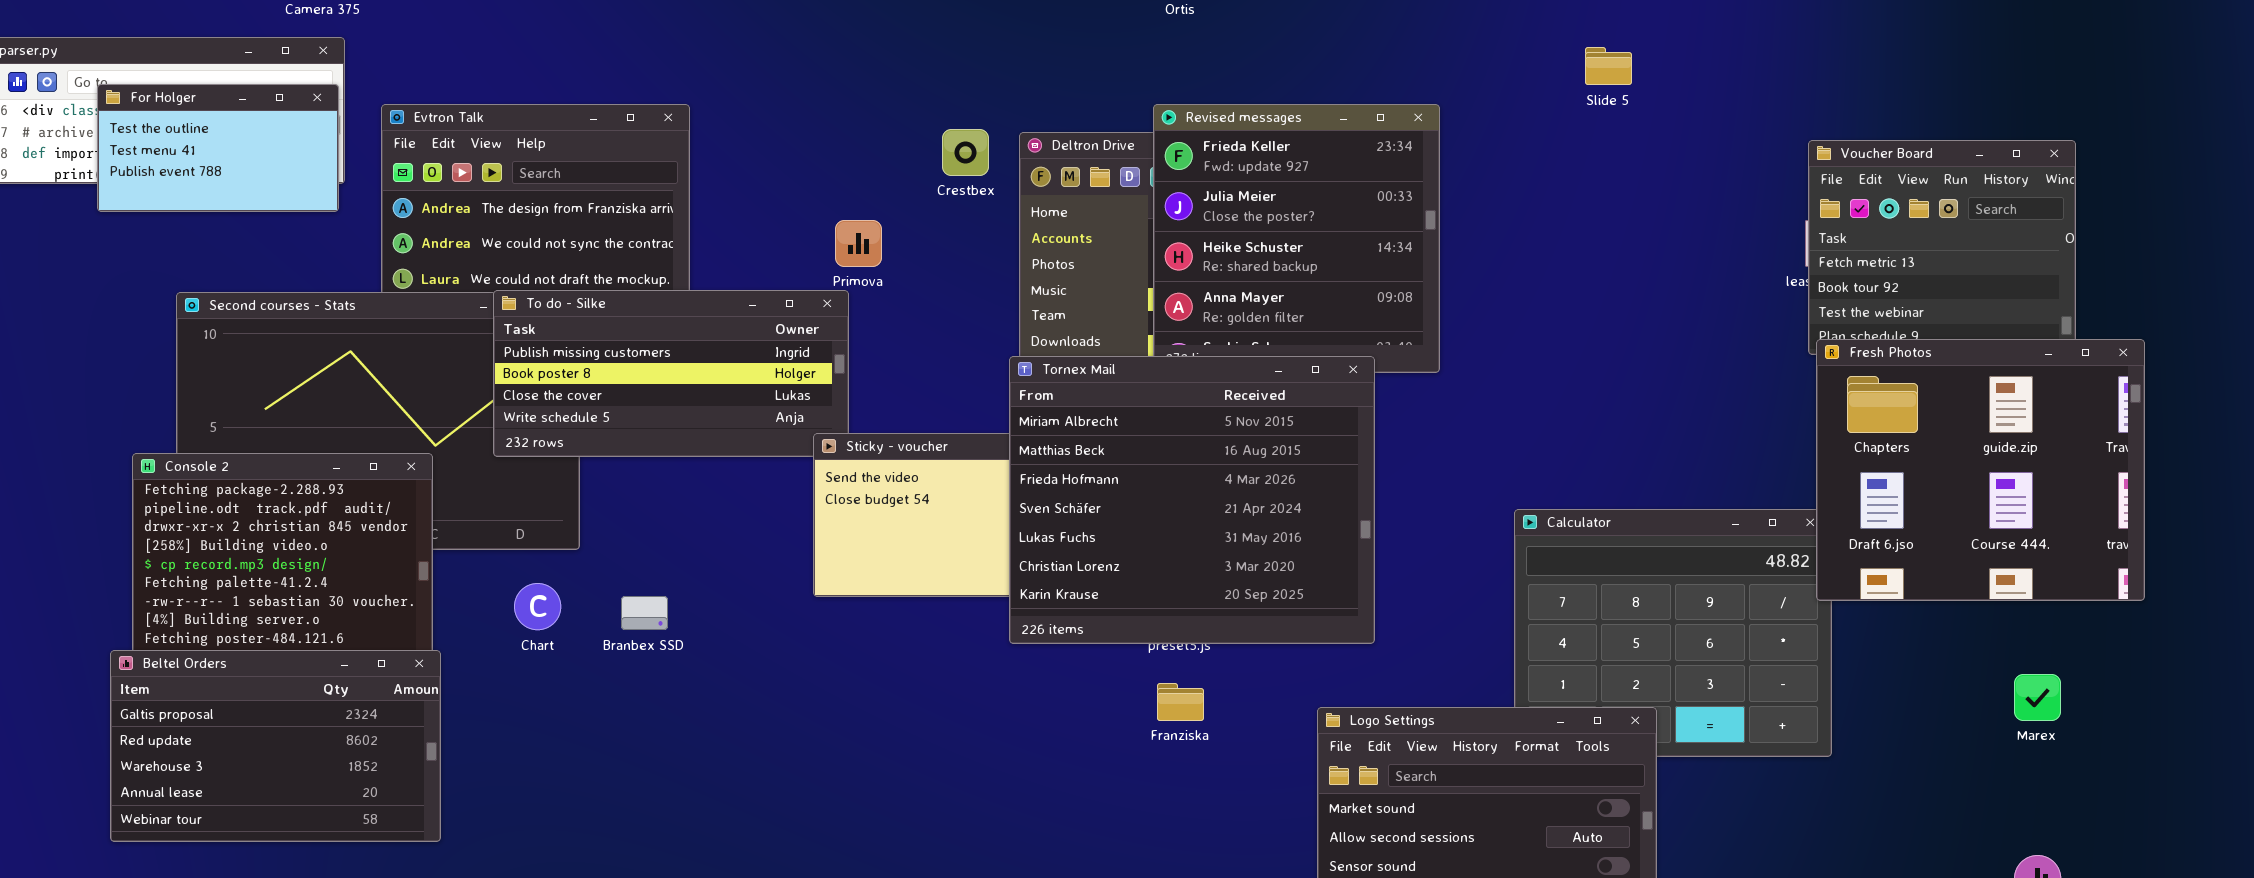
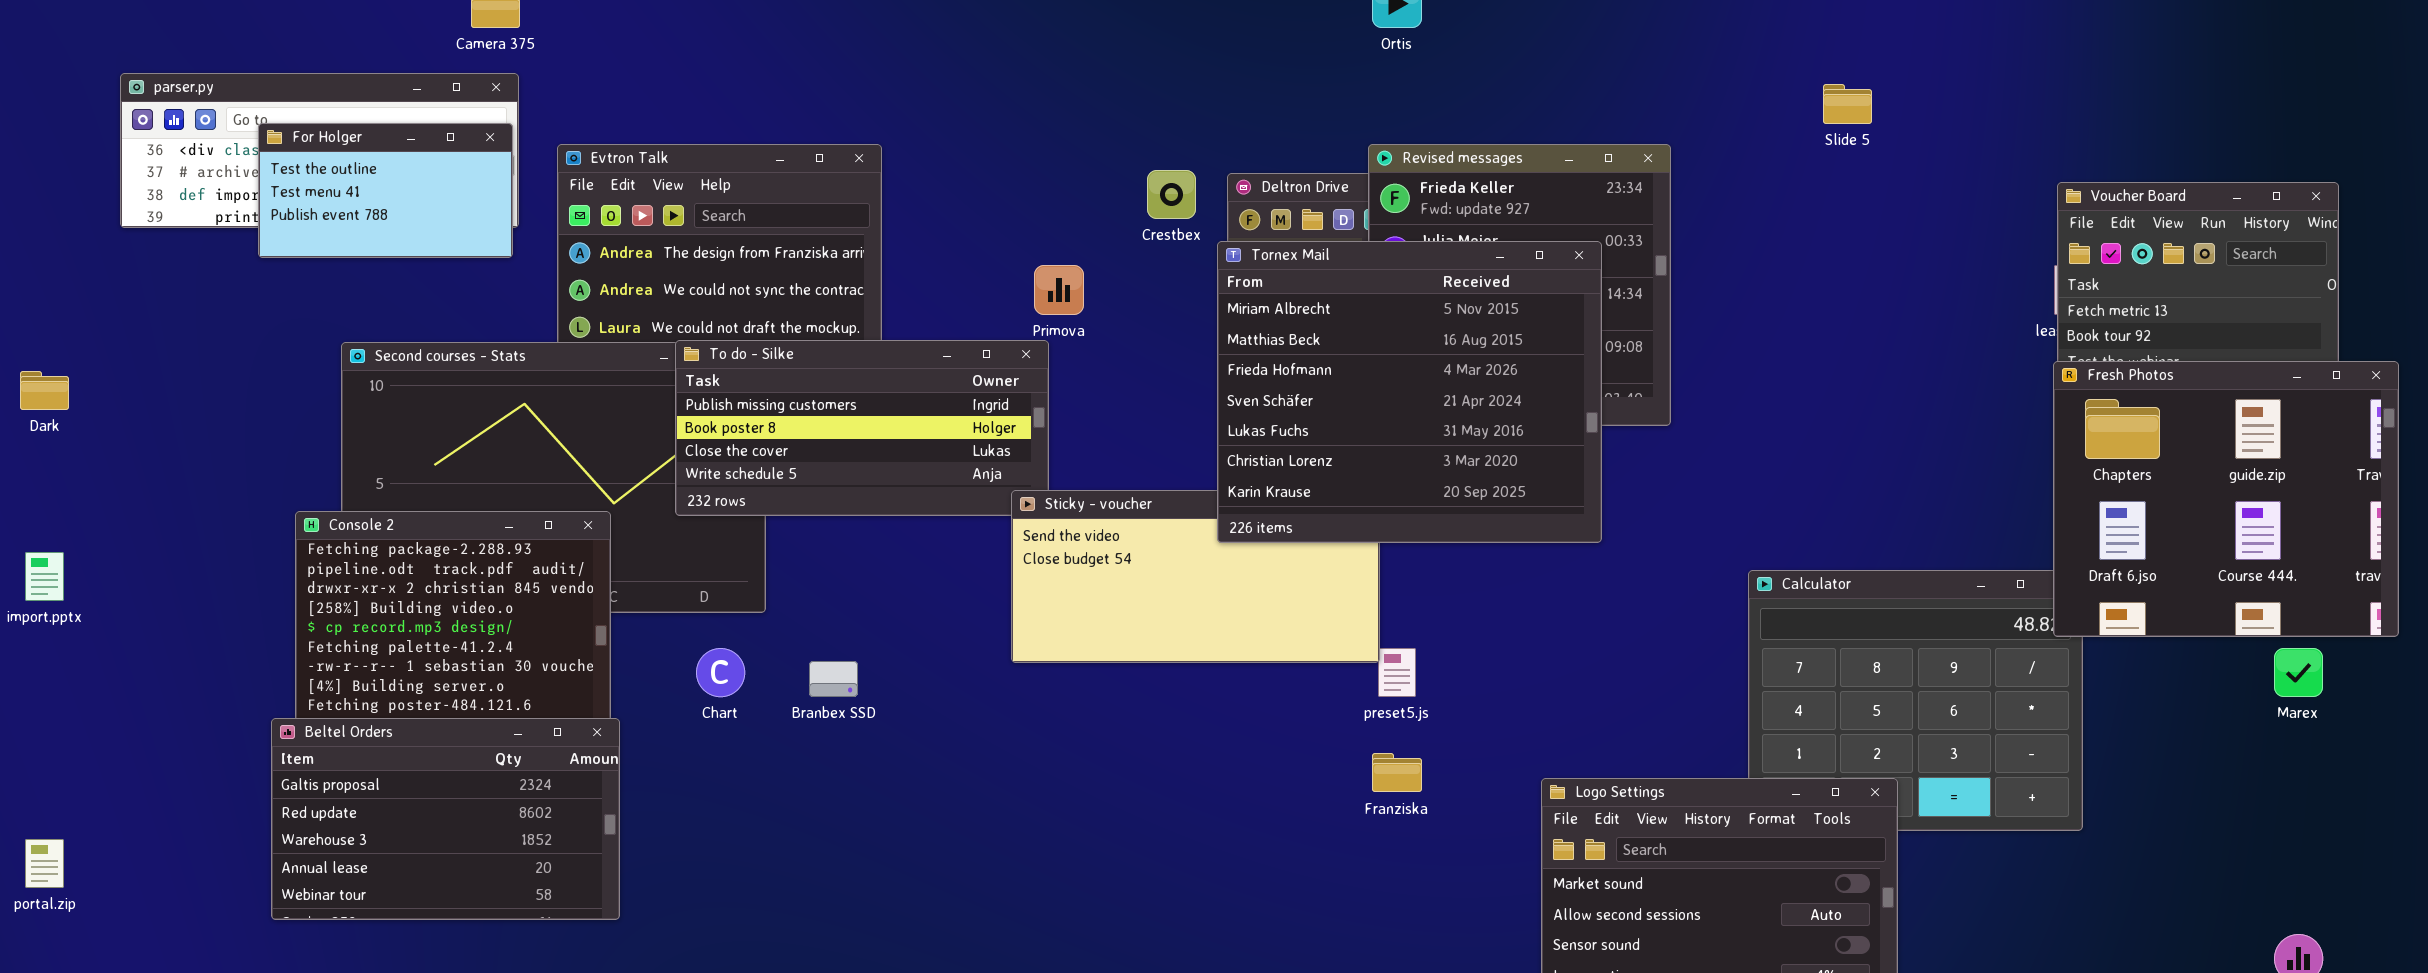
Fresh Photos: [1816,339,2145,601] -> [2053,361,2399,637], moved
Tornex Mail: [1009,356,1375,644] -> [1217,241,1602,543], moved
Marex: [2014,674,2061,721] -> [2274,648,2323,697], moved

